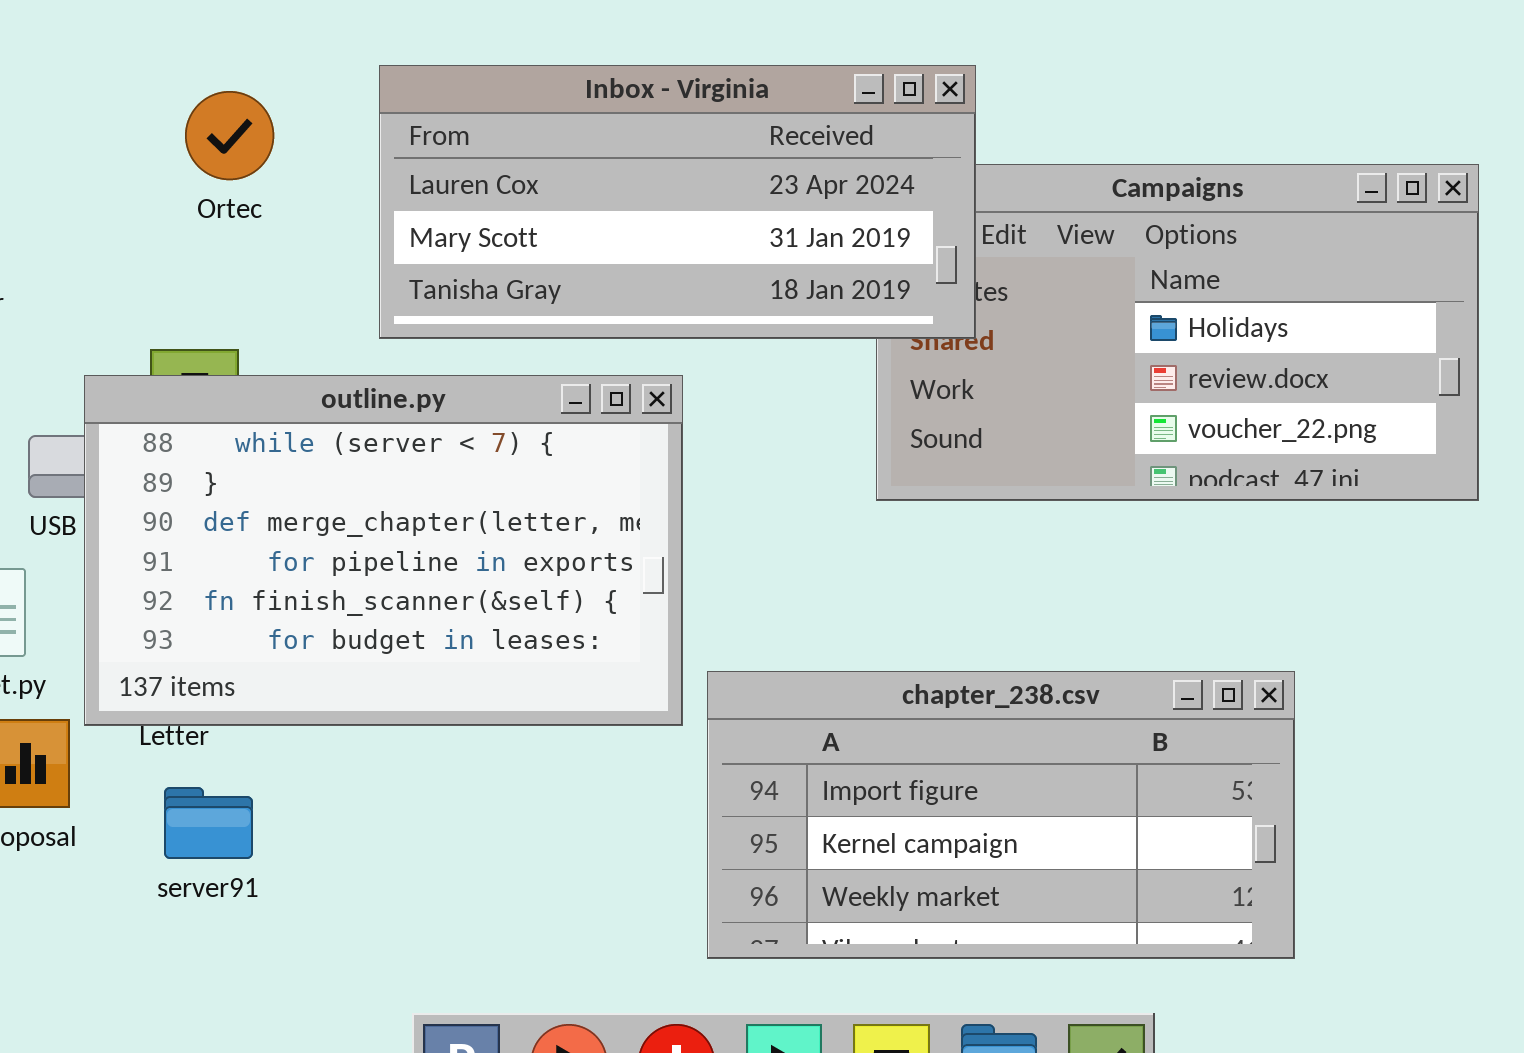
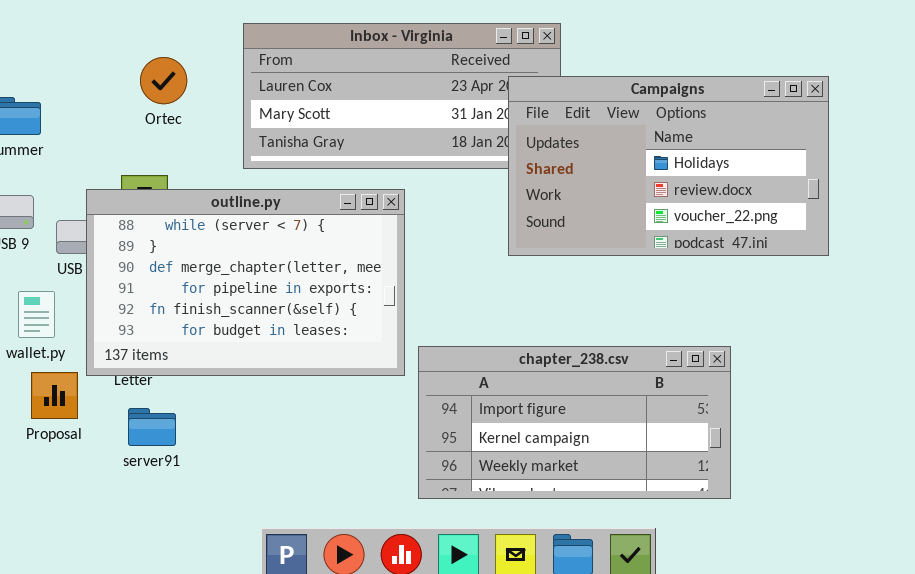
Ortec: [185,91,274,180] -> [140,57,187,104], moved
Campaigns: [876,164,1479,501] -> [508,76,829,256], raised

